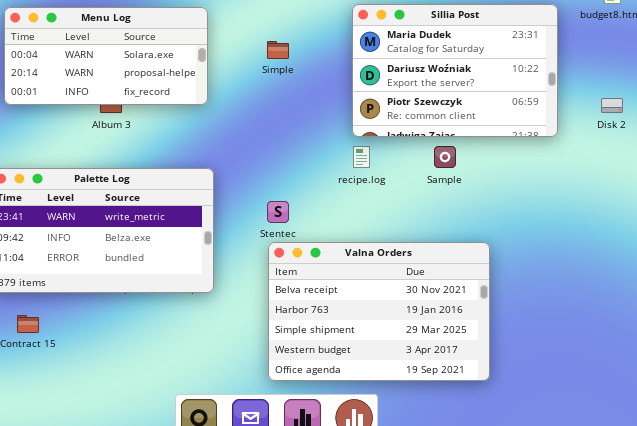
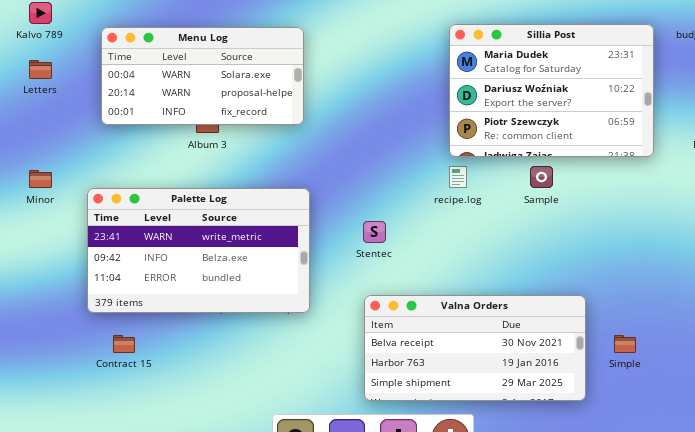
Simple: [267,41,289,59] -> [614,335,636,353], moved
Valna Orders: [268,242,490,381] -> [364,295,586,401], resized

